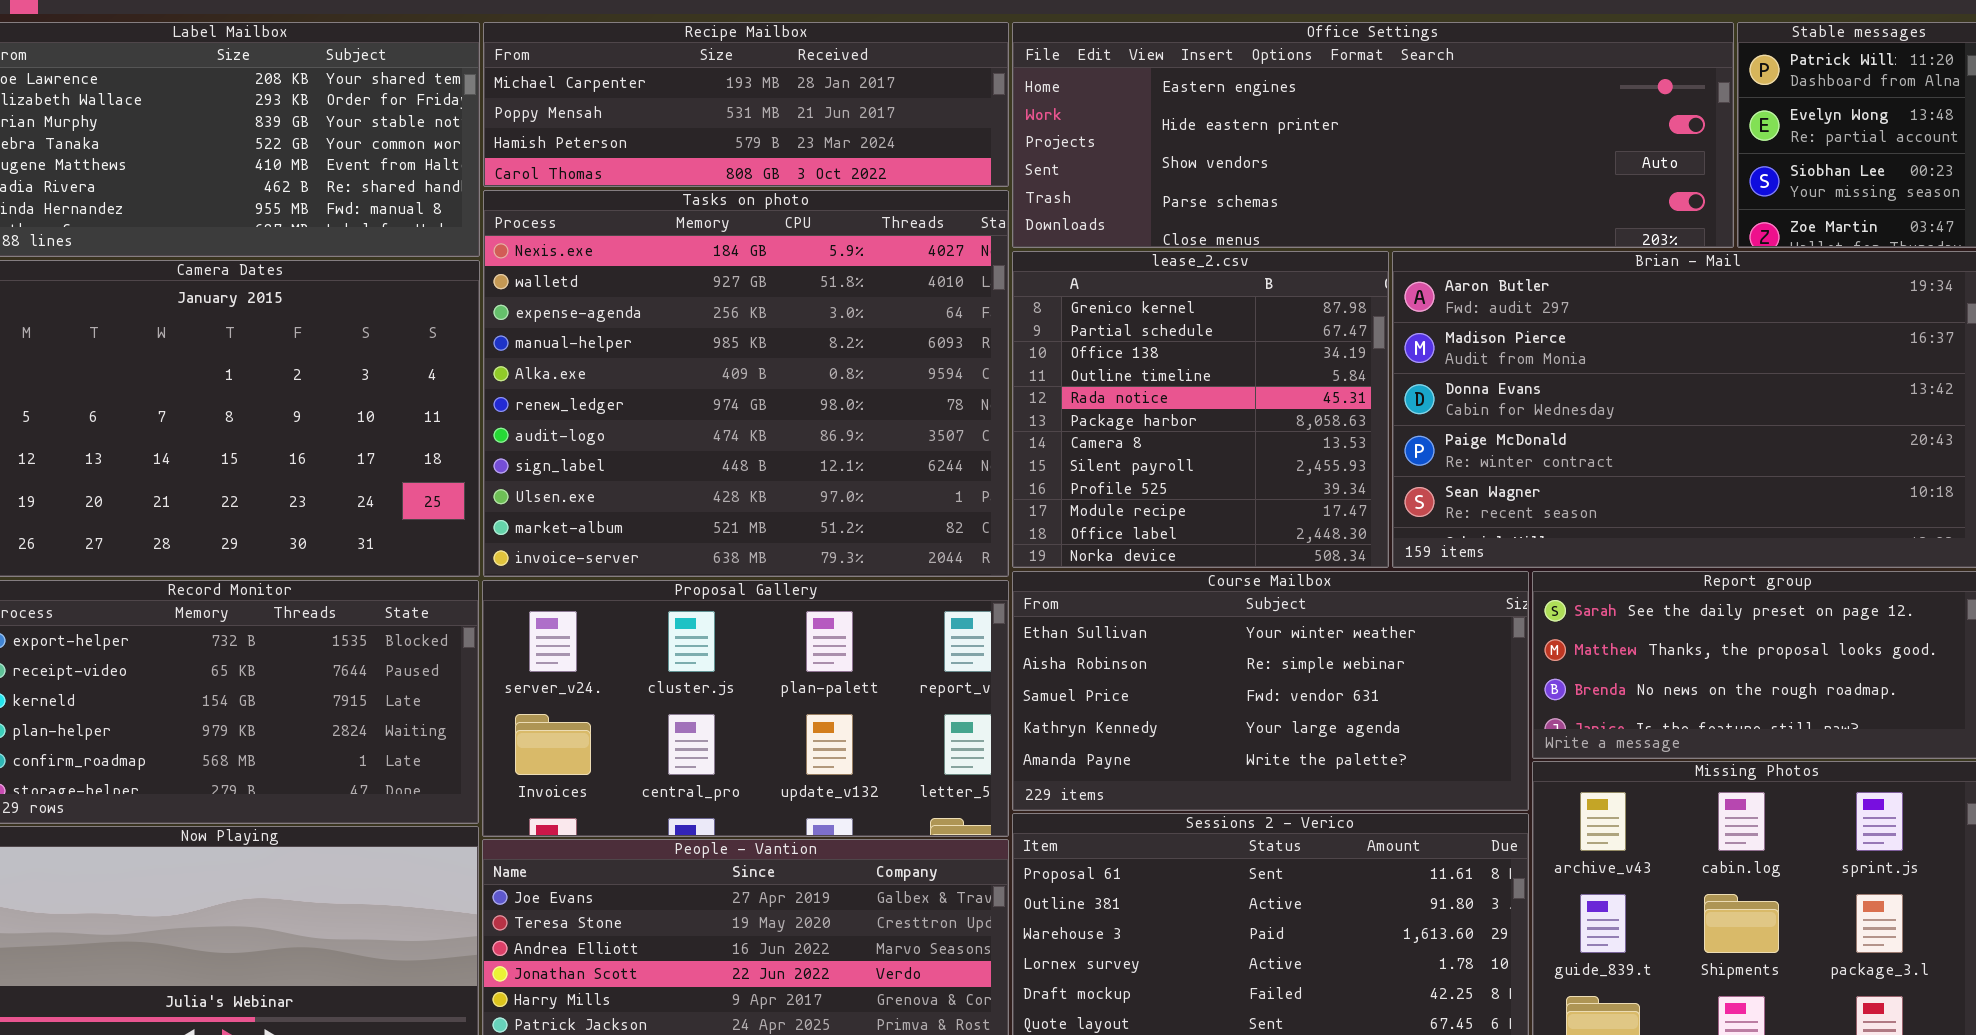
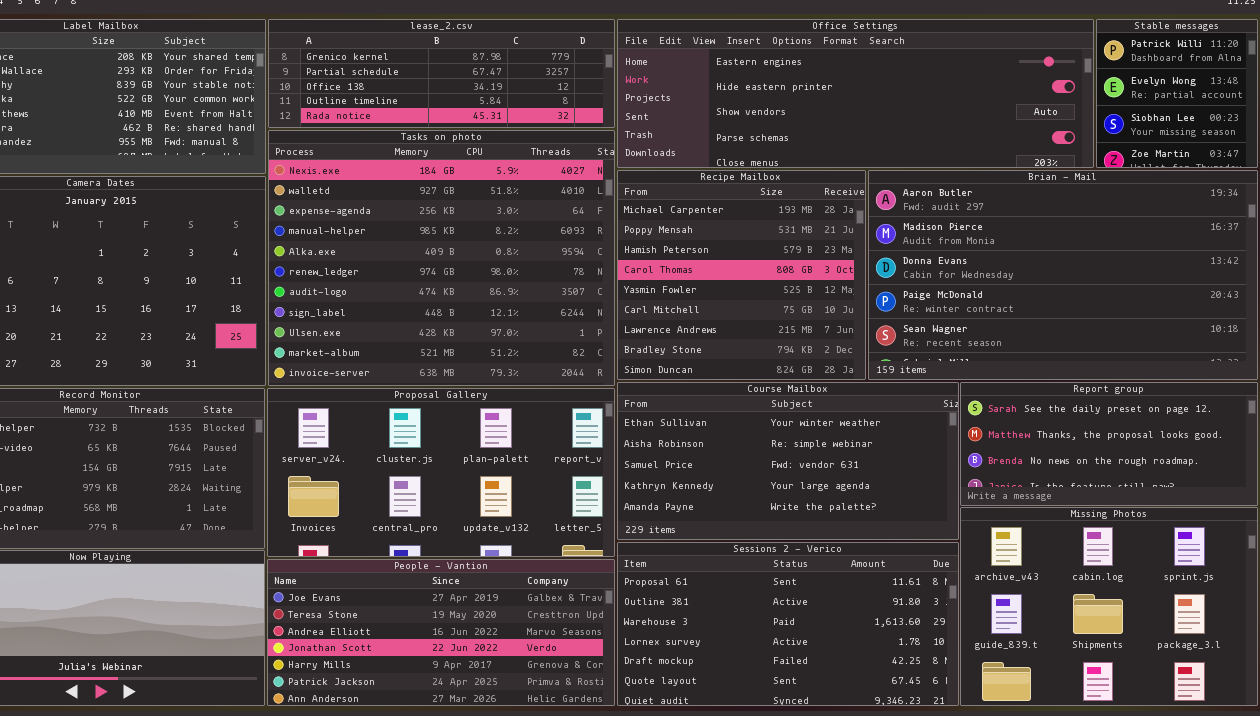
Recipe Mailbox: [483,22,1009,187] -> [617,170,866,380], moved, resized
lease_2.csv: [1012,251,1389,568] -> [268,19,615,128], moved, resized

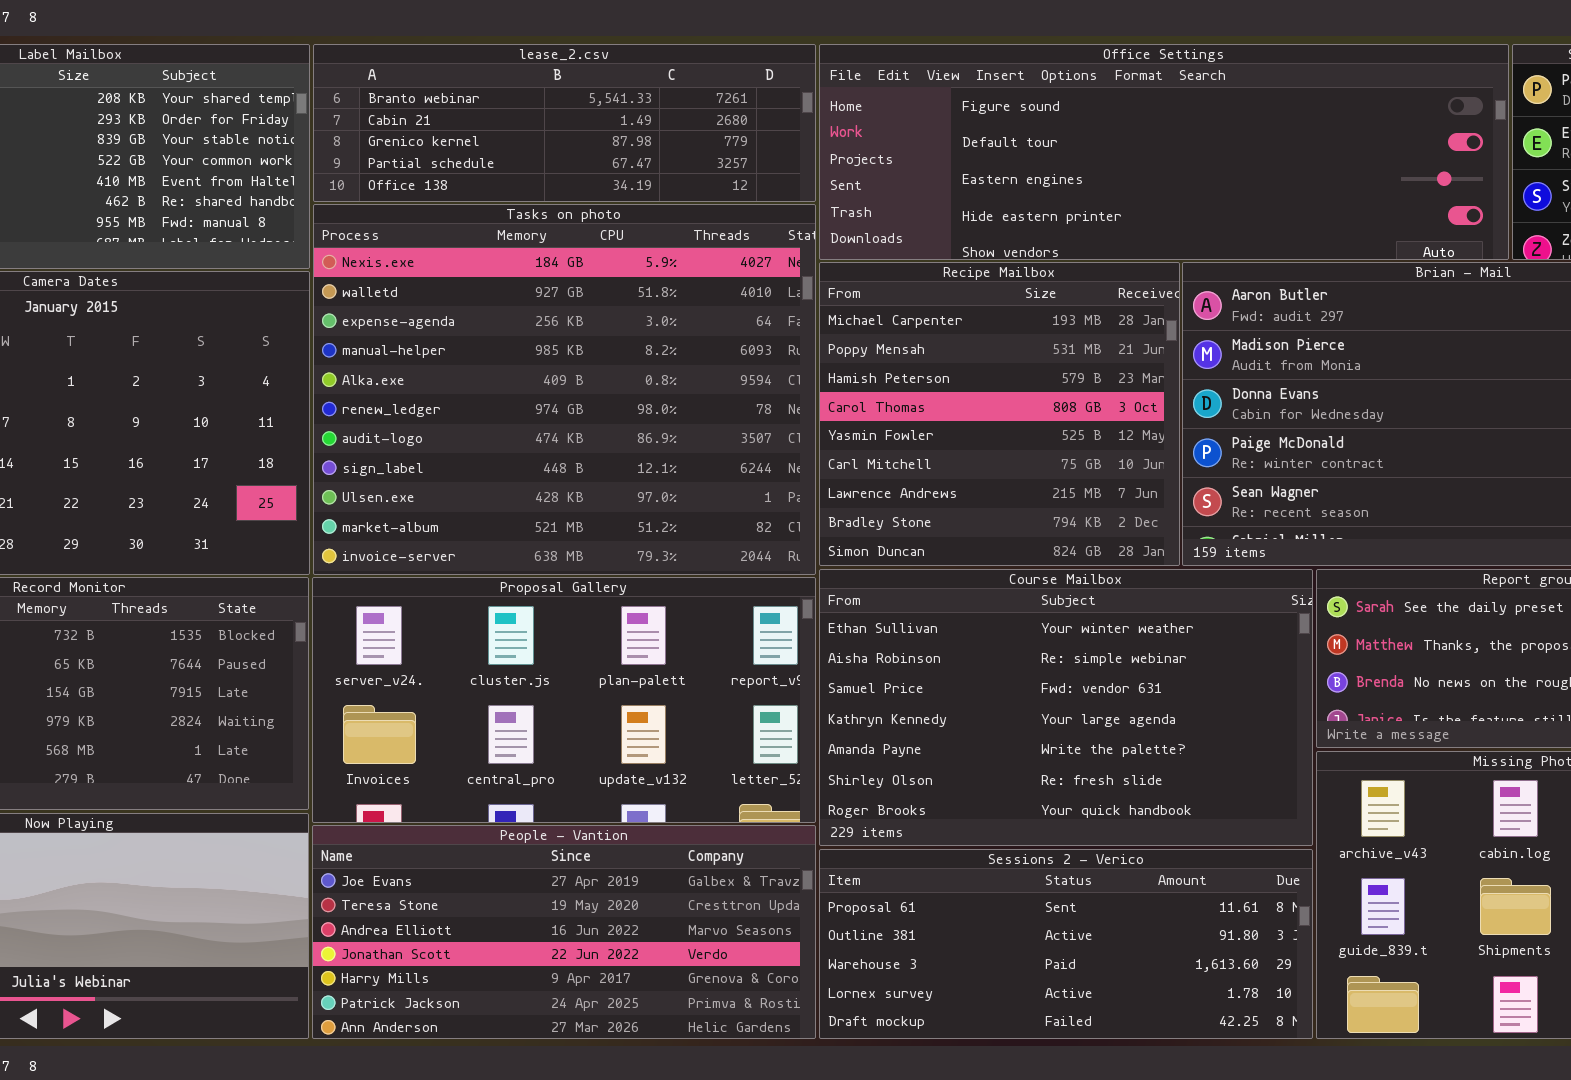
lease_2.csv: [268,19,615,128] -> [313,44,816,202], scrolled up 2 rows
Office Settings: [617,19,1094,168] -> [819,44,1509,260], scrolled up 2 rows
Course Mailbox: [617,382,959,540] -> [819,569,1313,846], resized
Sessions 2 - Verico: [617,542,959,706] -> [819,849,1313,1039], resized

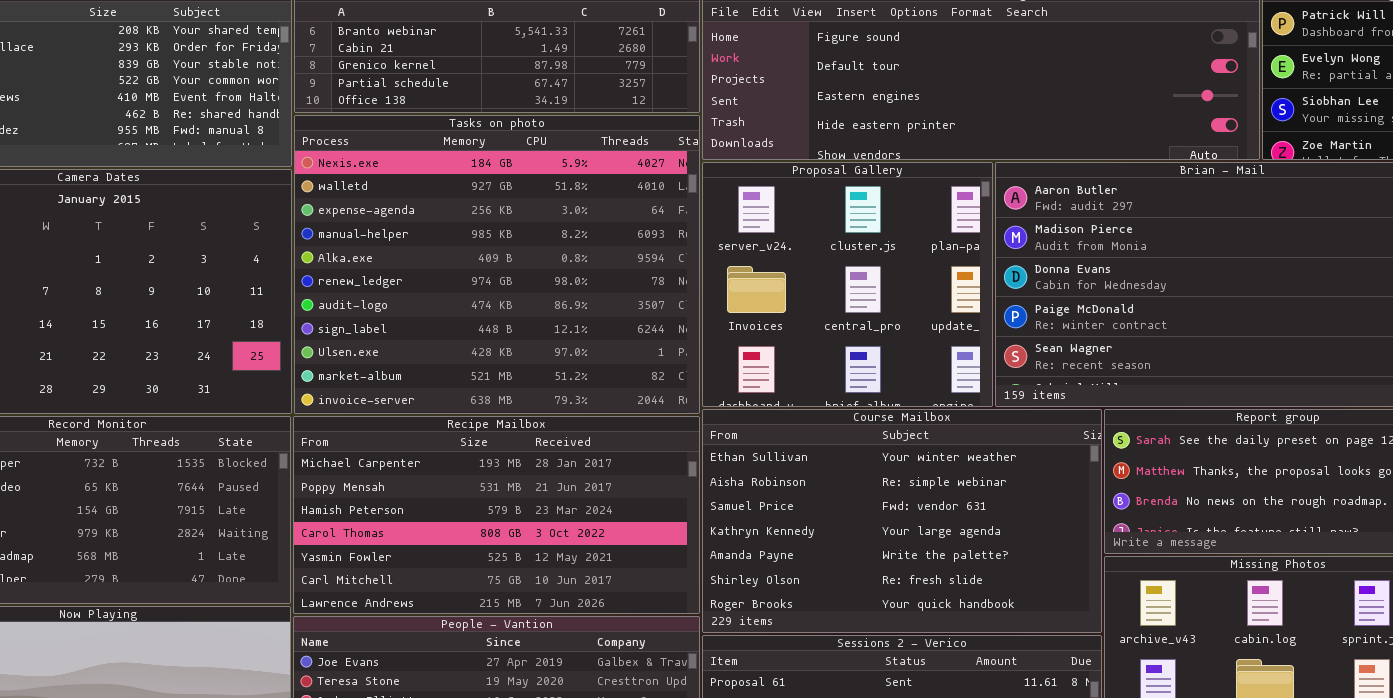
Recipe Mailbox: [819,262,1180,566] -> [293,416,700,614], moved, resized
Proposal Gallery: [312,577,816,823] -> [702,162,993,407], moved, resized

